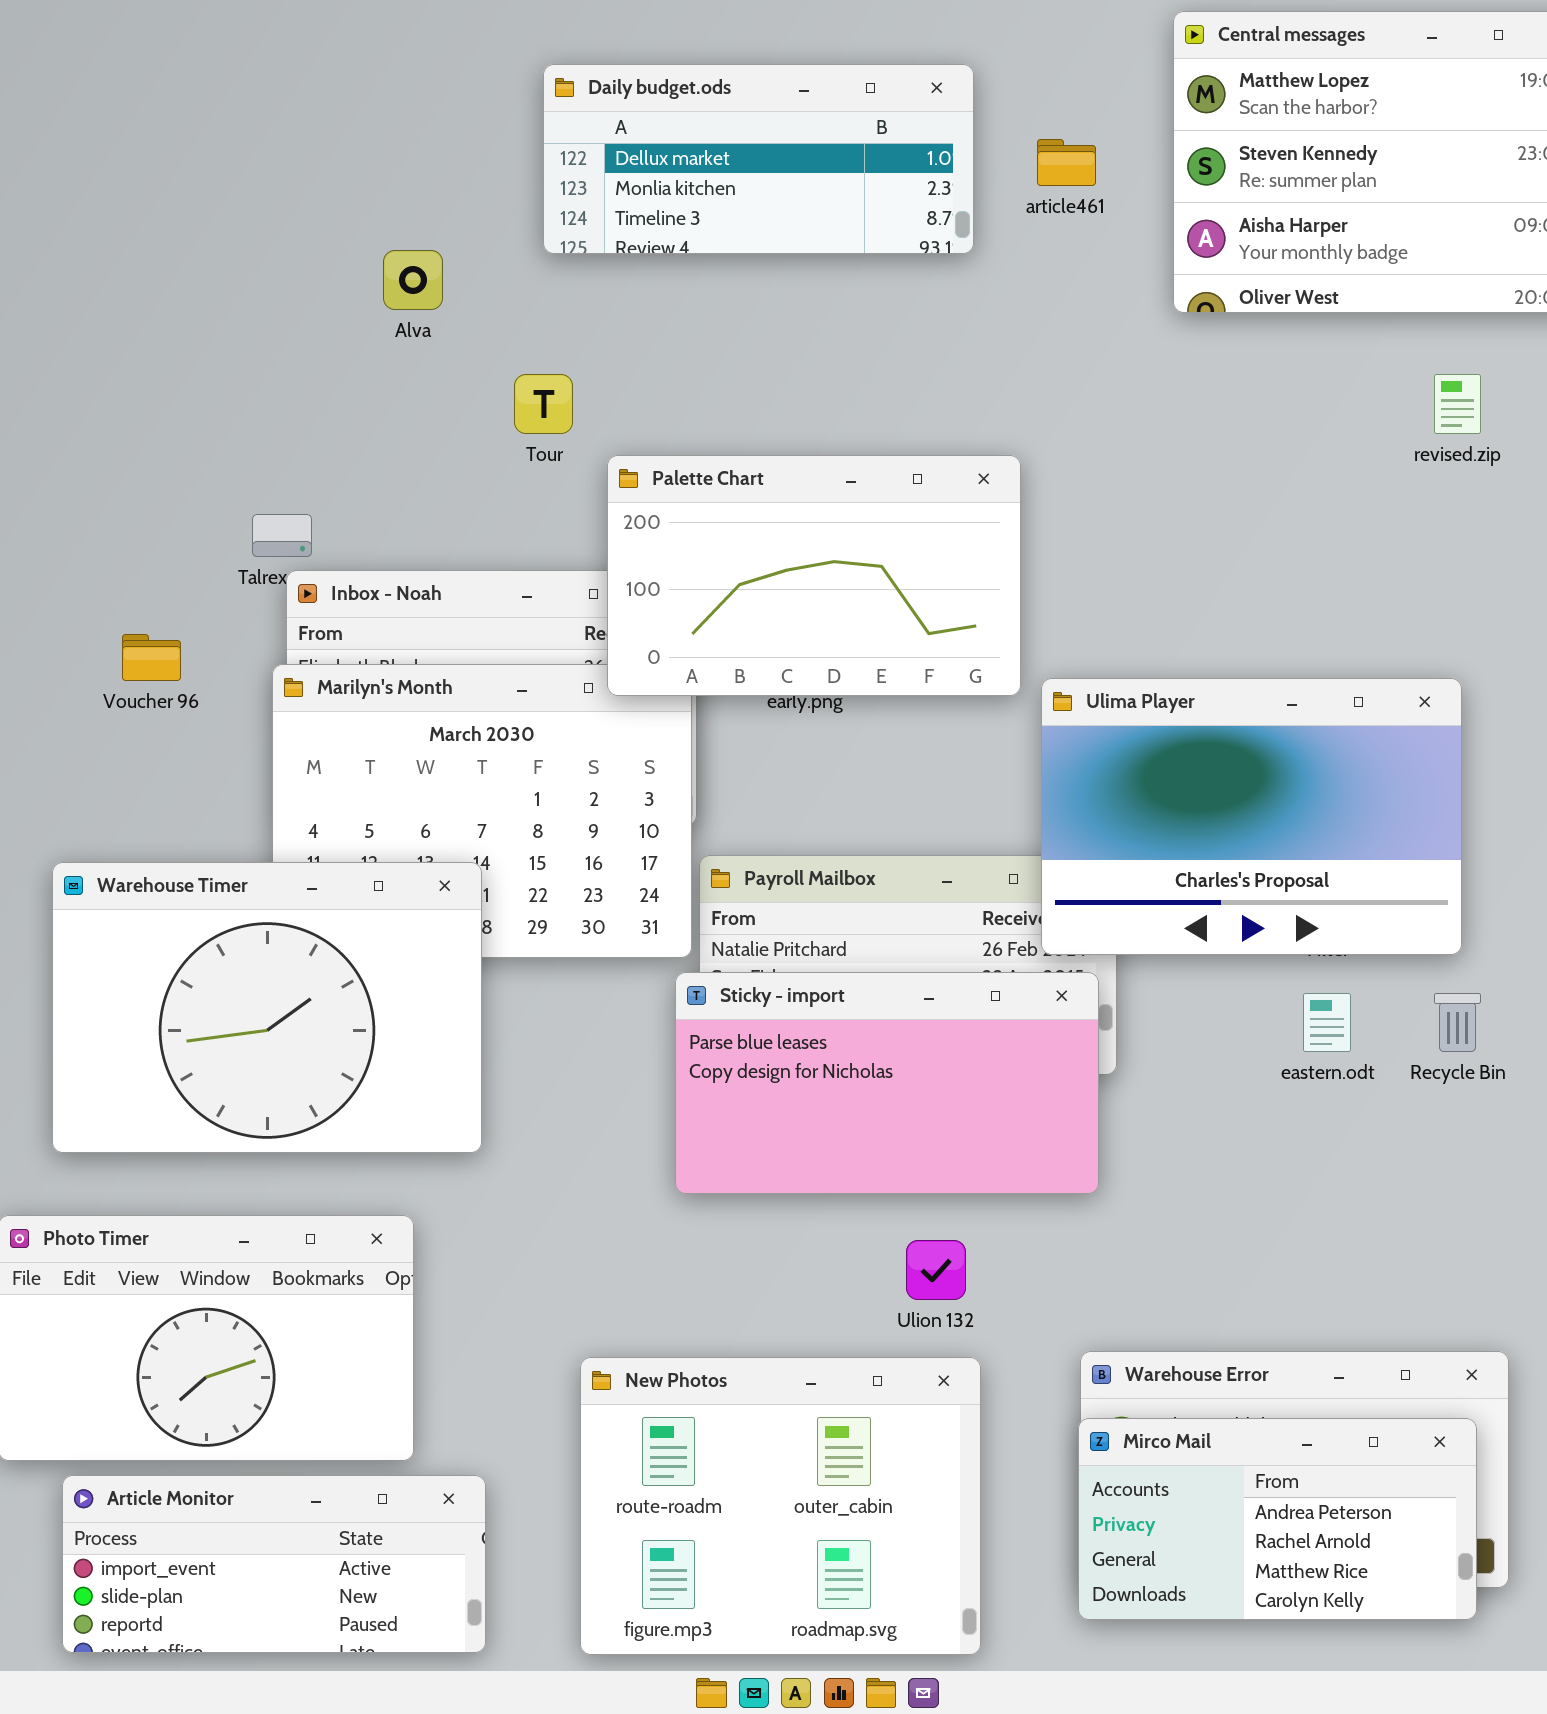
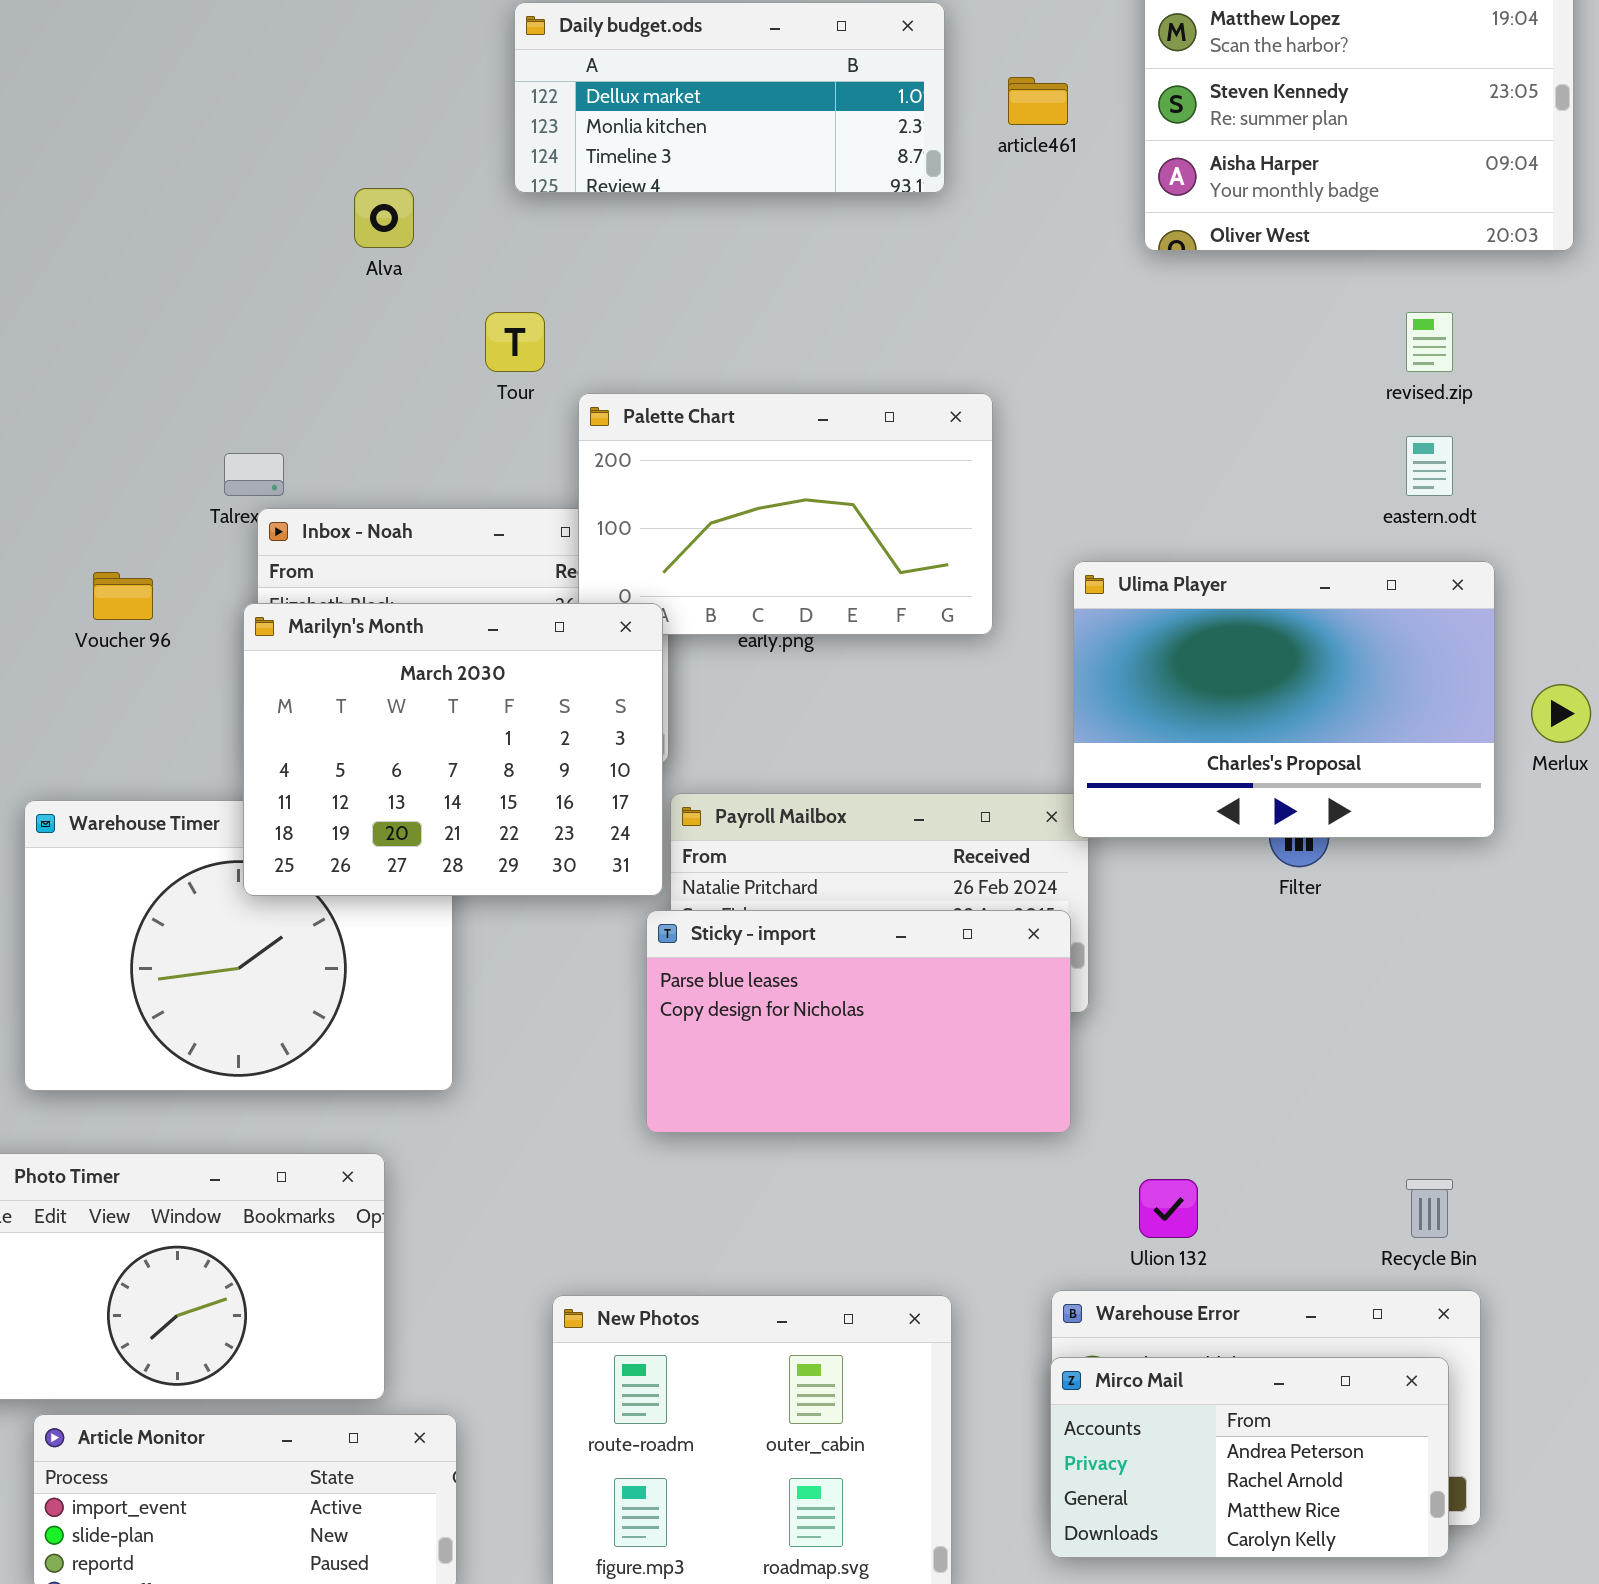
Marilyn's Month: [272,664,692,958] -> [243,603,663,896], raised
Ulima Player: [1041,678,1462,955] -> [1073,561,1495,838], moved
eastern.odt: [1303,993,1351,1052] -> [1406,436,1453,496], moved
Recycle Bin: [1434,993,1481,1052] -> [1406,1179,1453,1238], moved
Ulion 132: [906,1240,966,1300] -> [1139,1179,1198,1238], moved

